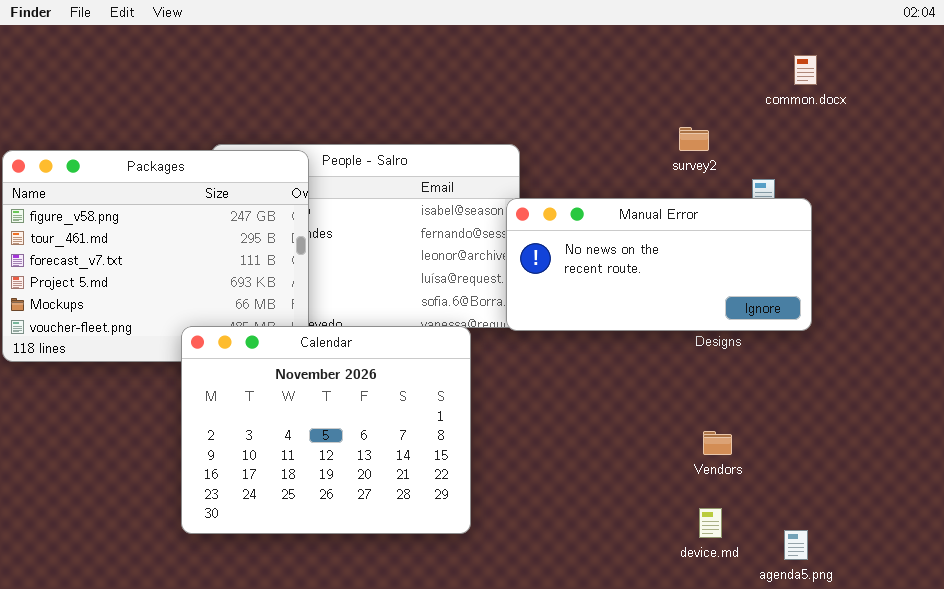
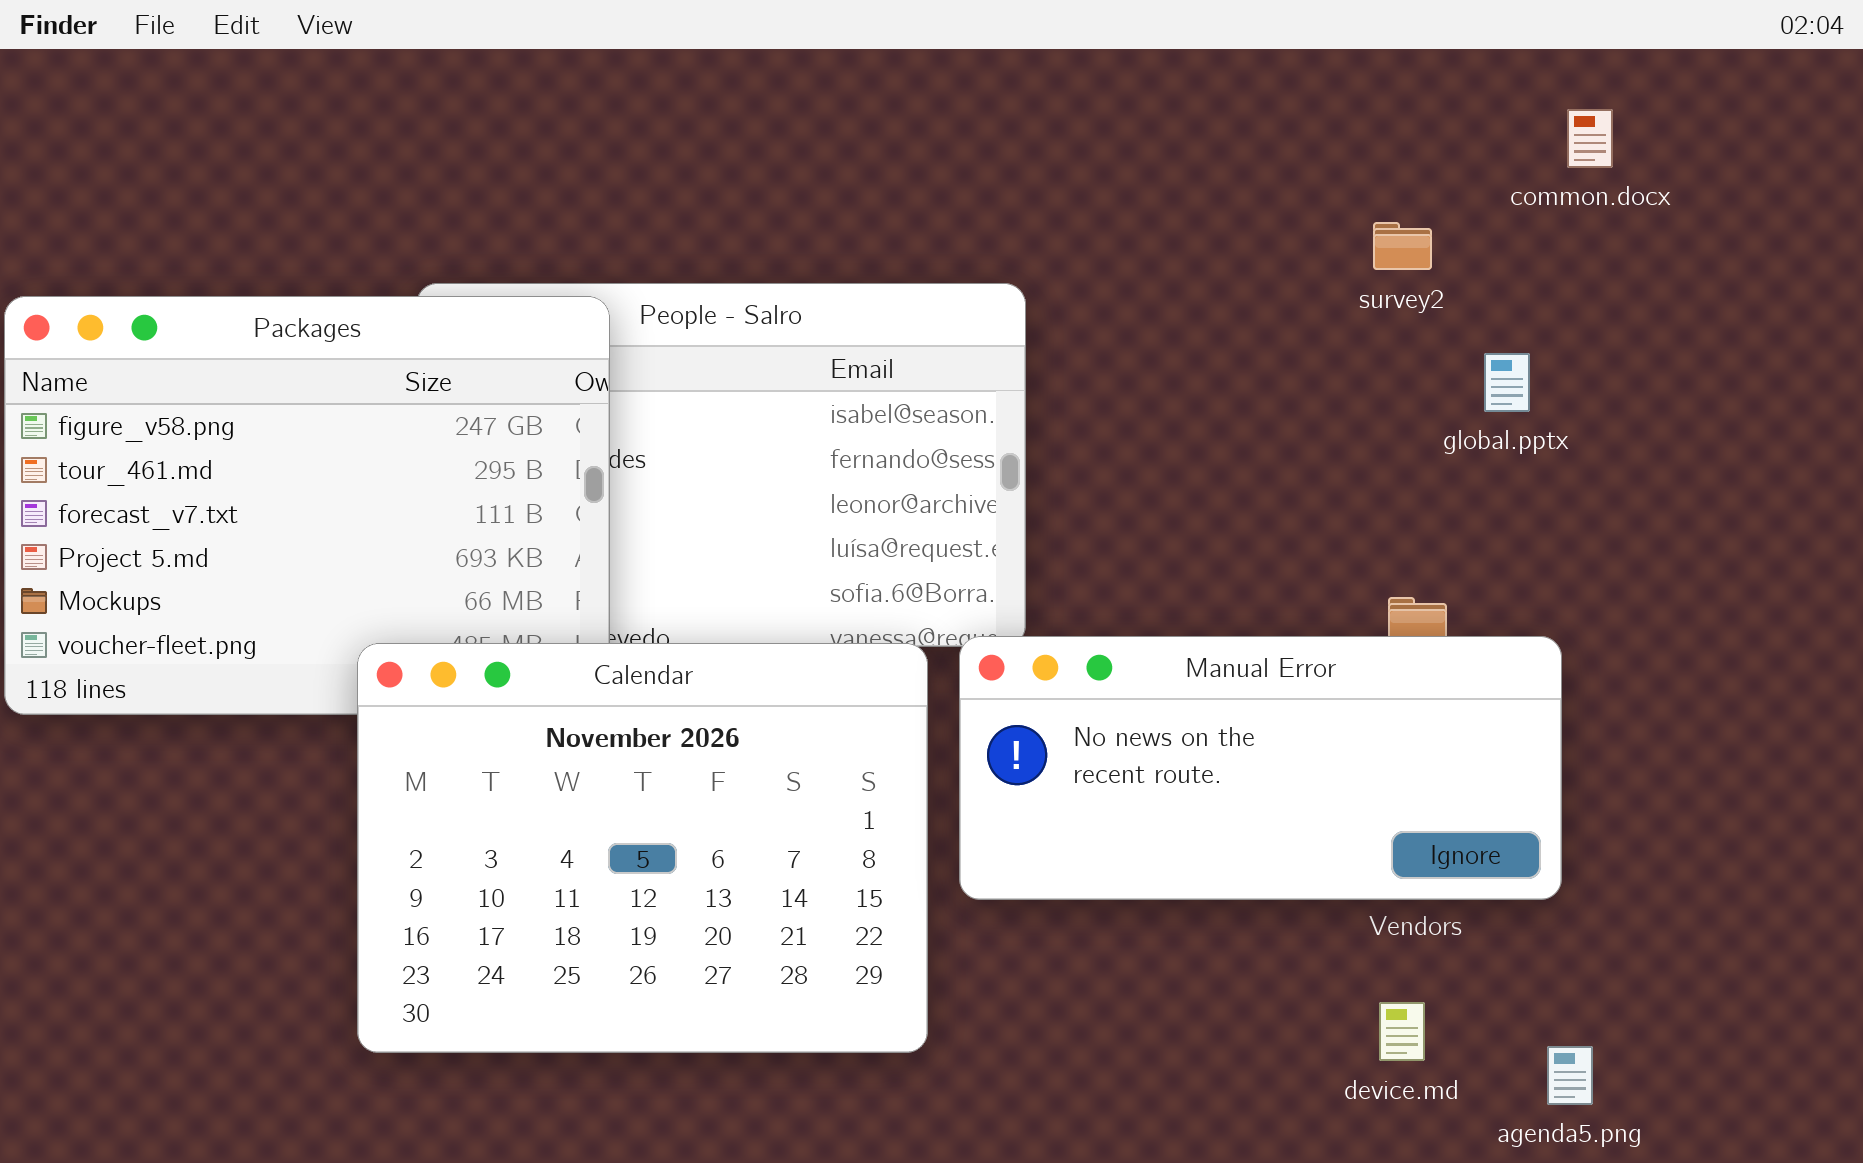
survey2: [679,127,709,151] -> [1373,222,1432,270], moved
Manual Error: [506,198,812,331] -> [959,636,1562,900], moved

